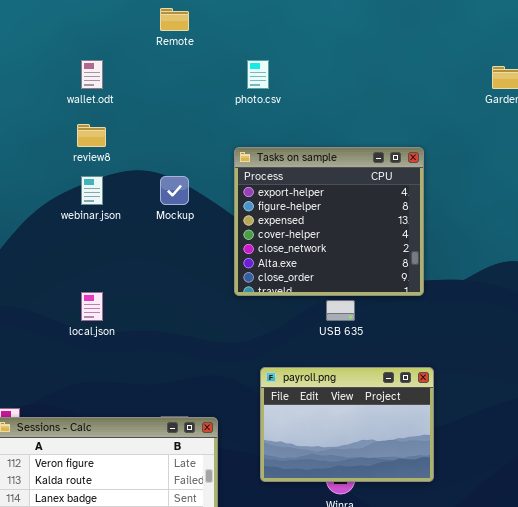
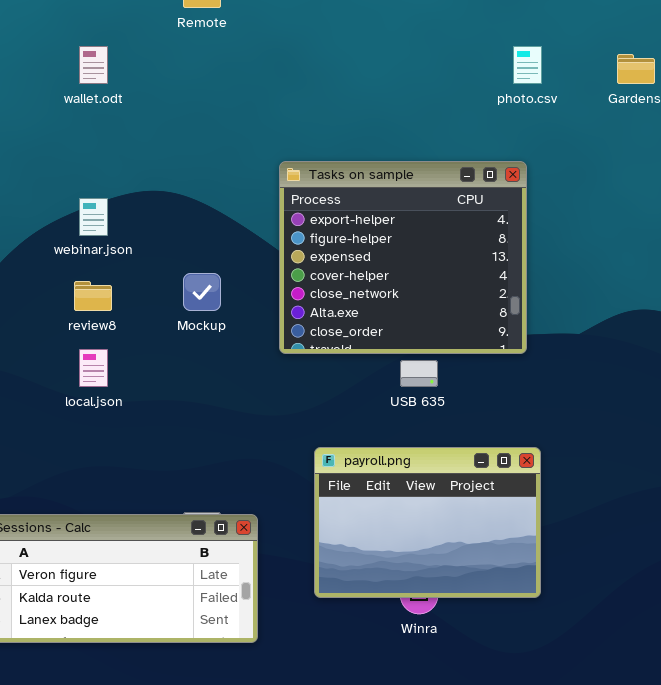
photo.csv: [247,60,269,89] -> [513,46,542,84], moved
review8: [77,124,106,147] -> [74,281,112,311], moved
Mockup: [160,176,189,205] -> [183,273,221,311], moved

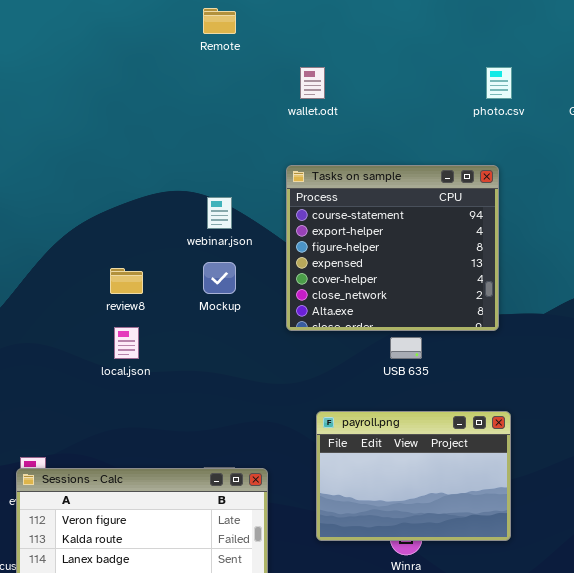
wallet.odt: [79,46,108,84] -> [300,67,325,99], moved
Tasks on sample: [279,161,527,354] -> [286,165,499,331], scrolled up 1 row
webinar.json: [79,198,108,236] -> [207,197,232,229], moved

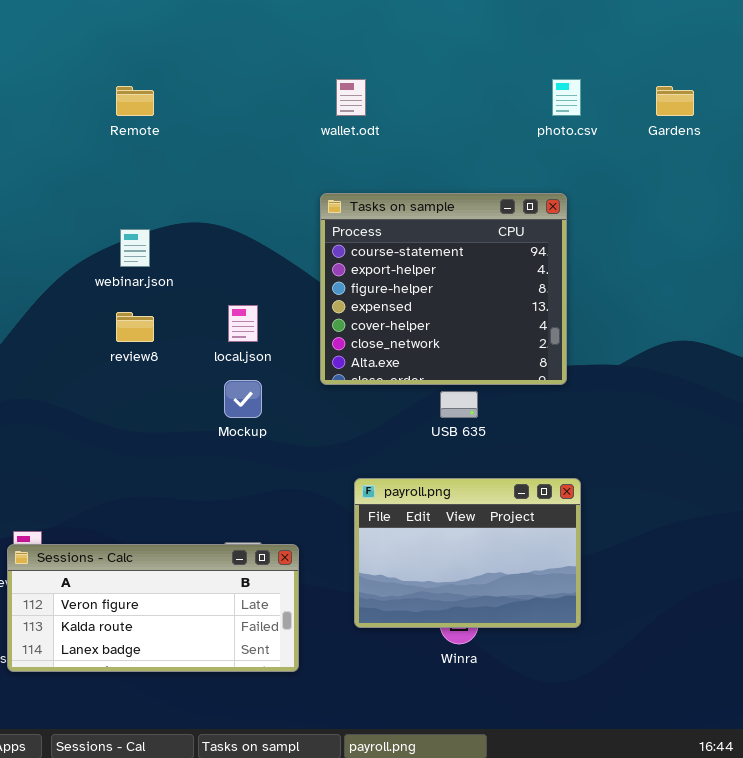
Remote: [203,8,236,34] -> [116,86,154,116], moved
webinar.json: [207,197,232,229] -> [120,229,150,267], moved
Mockup: [203,262,236,294] -> [224,380,262,418], moved
local.json: [114,327,139,359] -> [228,305,258,342], moved

